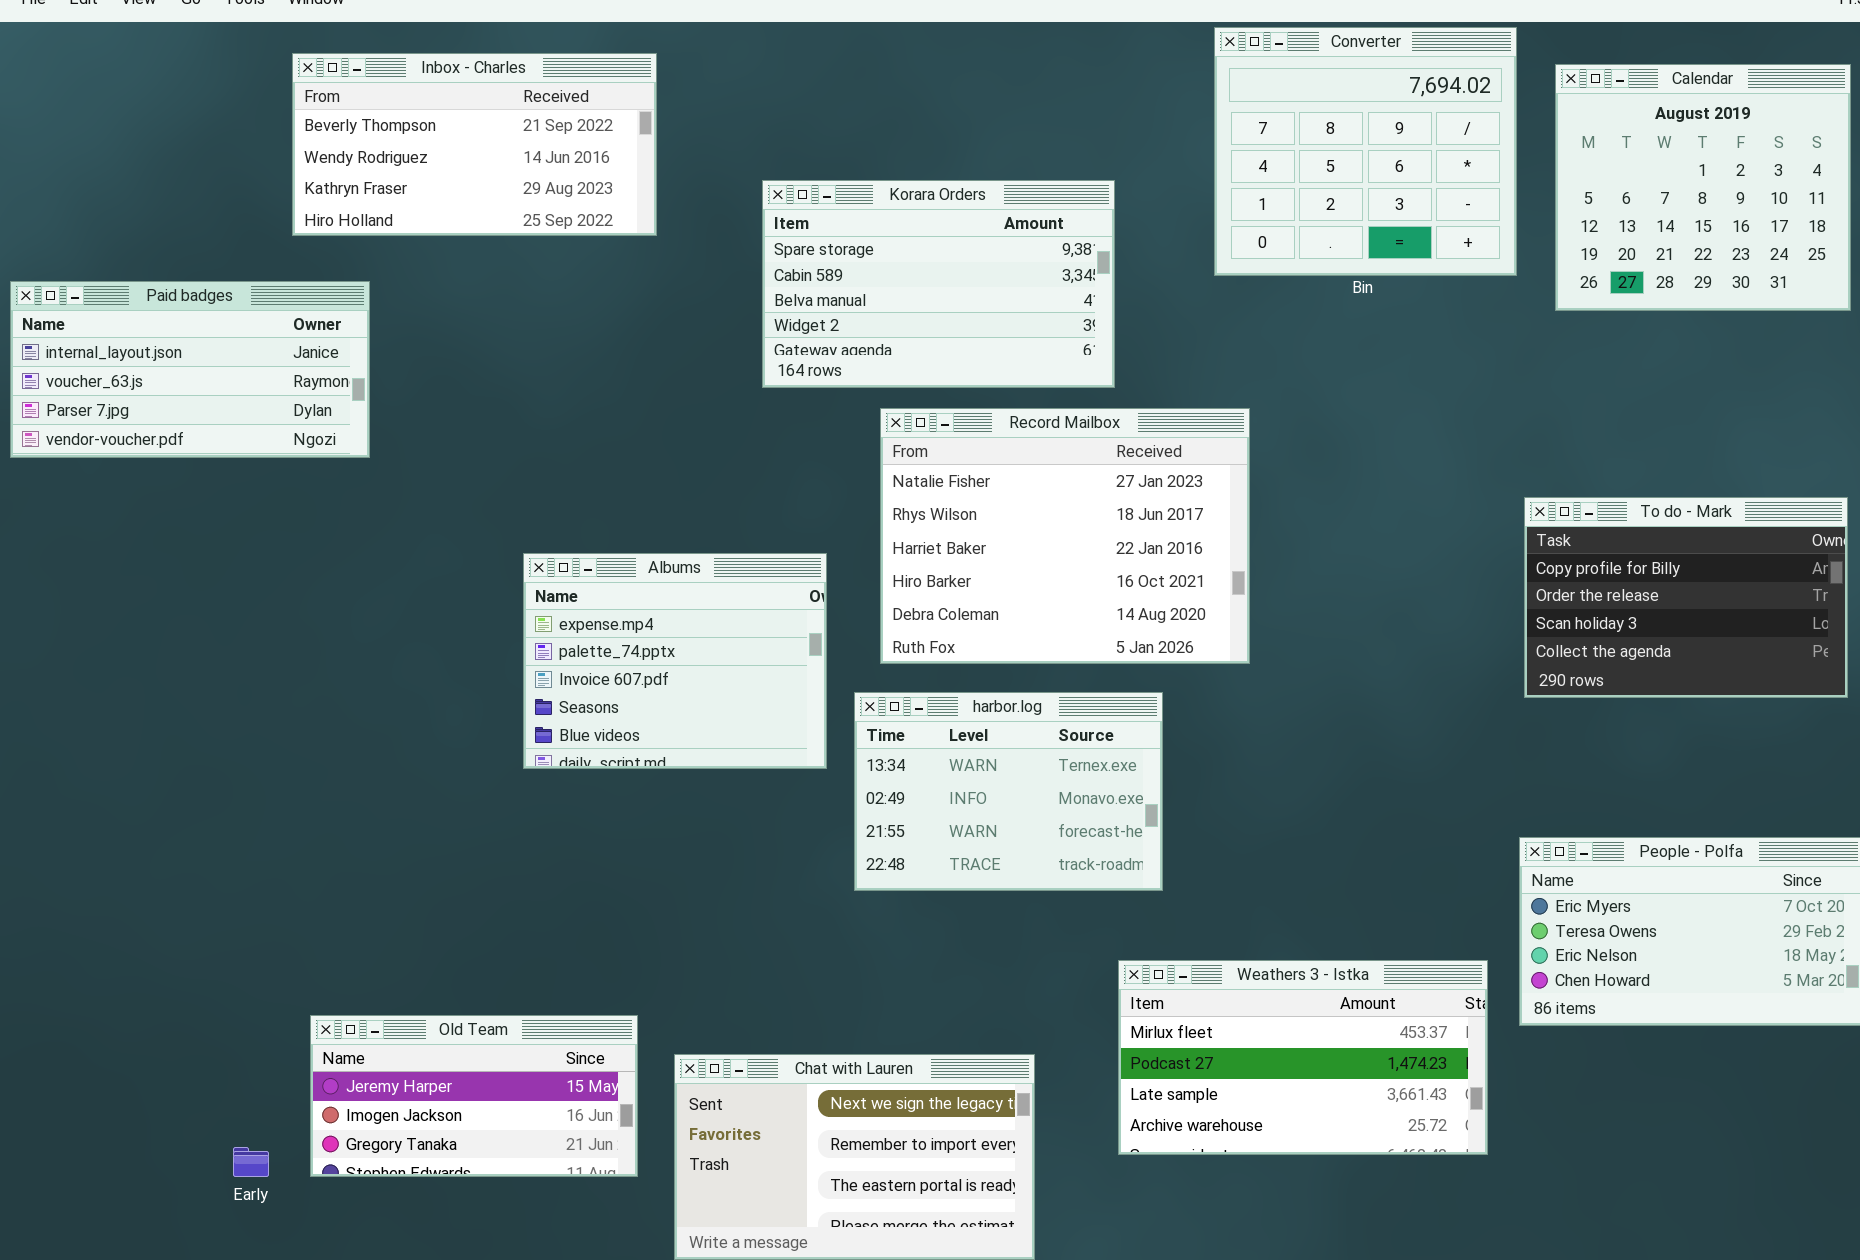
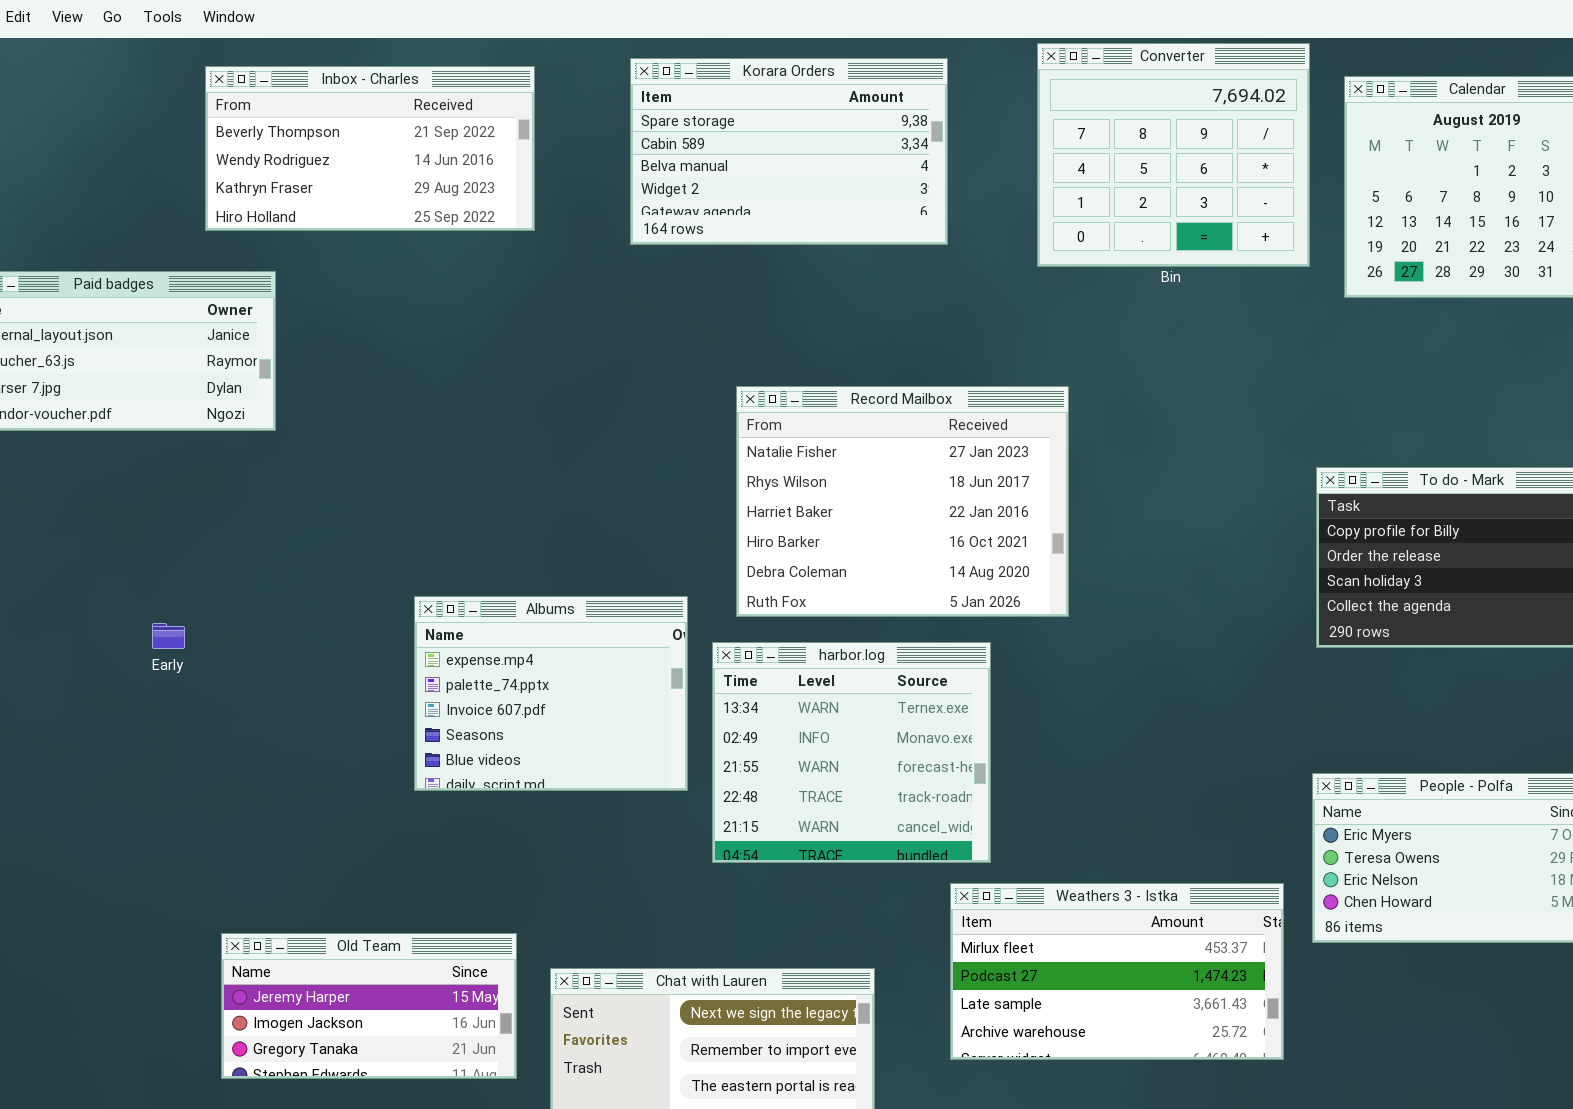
Korara Orders: [762,180,1115,388] -> [630,58,948,245], moved
Albums: [523,553,827,769] -> [414,596,688,791], moved
harbor.log: [854,692,1163,891] -> [712,642,991,863], resized
Early: [233,1147,269,1177] -> [152,623,185,649], moved

